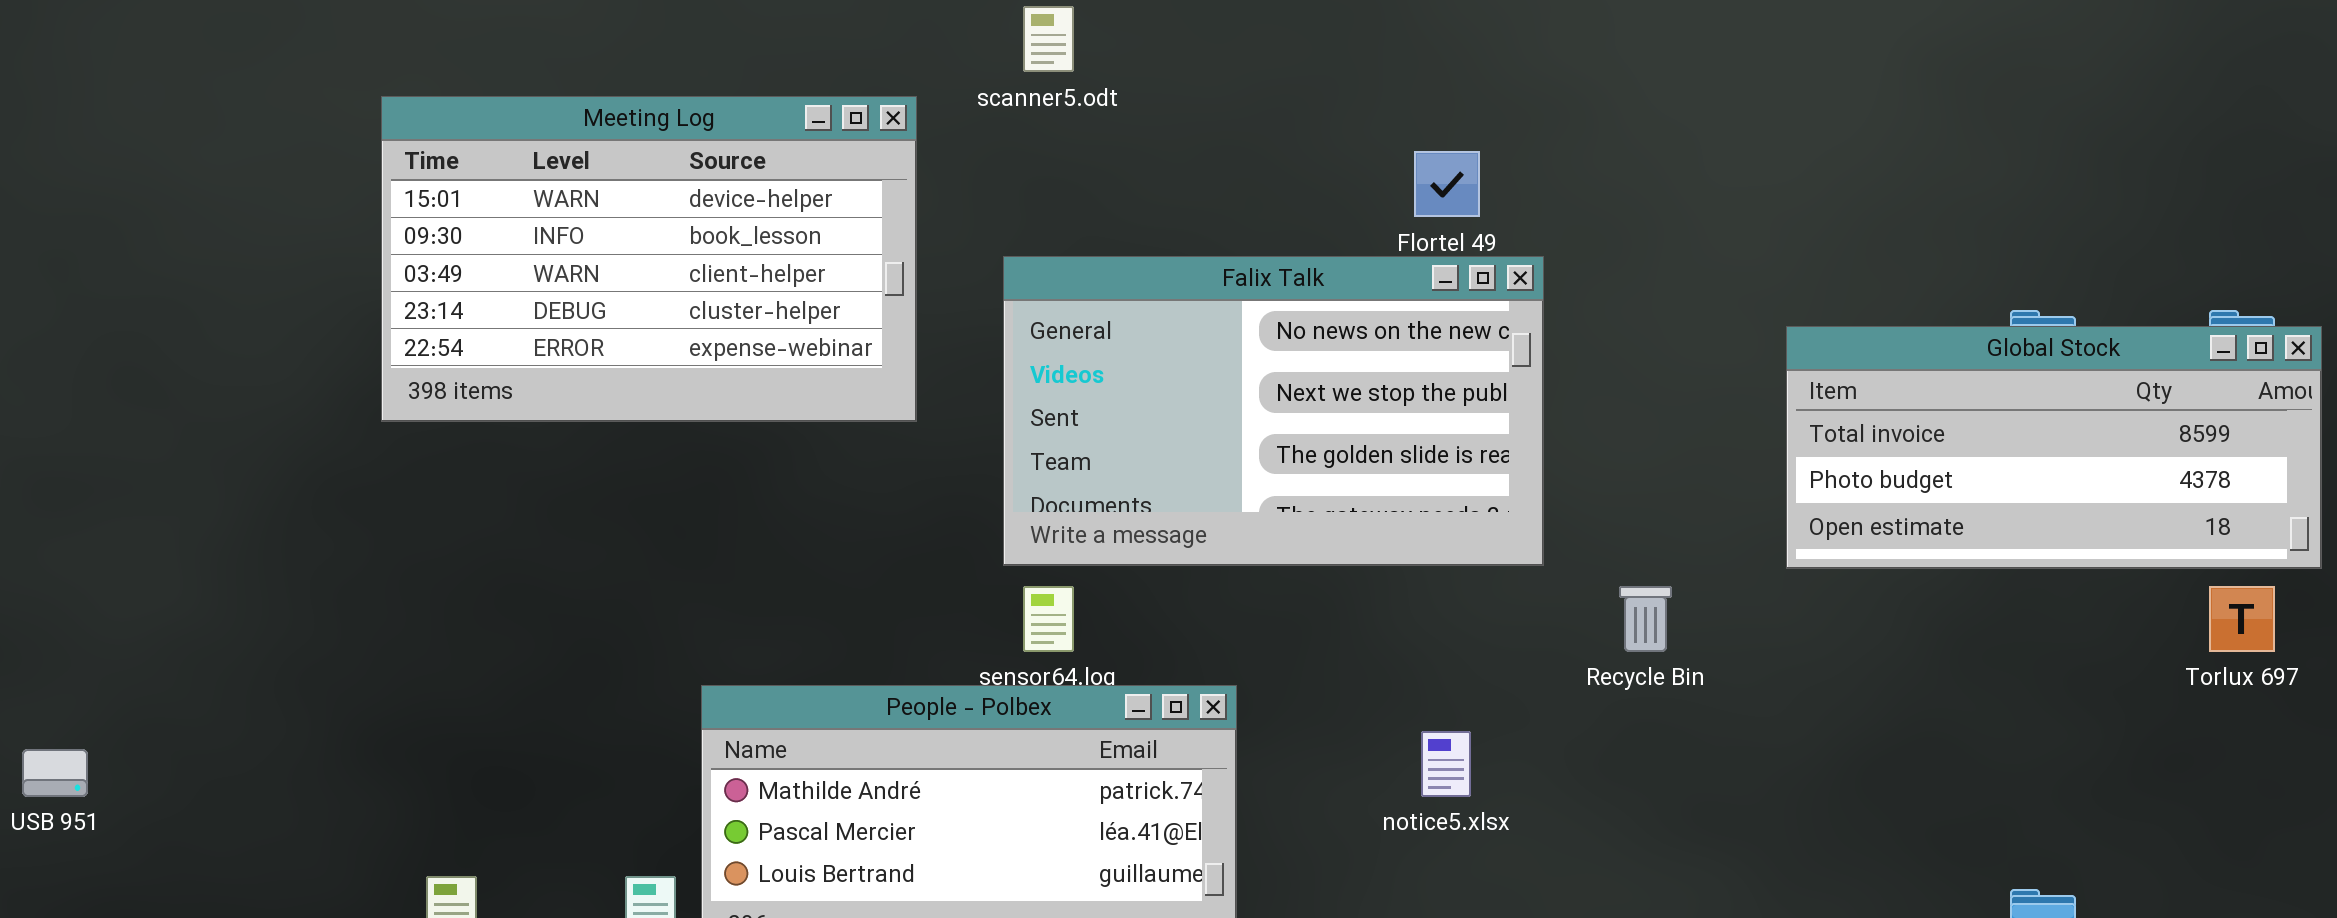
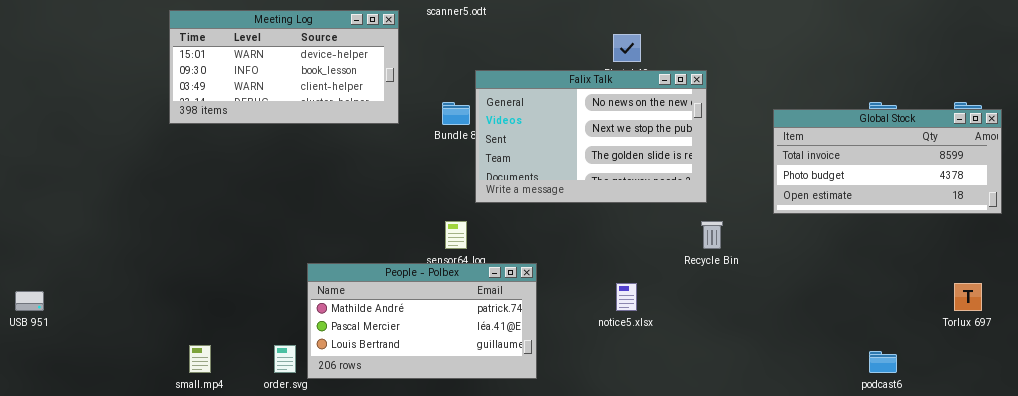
Meeting Log: [381,96,917,422] -> [169,10,399,124], resized
Falix Talk: [1003,256,1544,566] -> [475,70,707,203], moved
Torlux 697: [2209,586,2275,652] -> [954,283,982,311], moved

